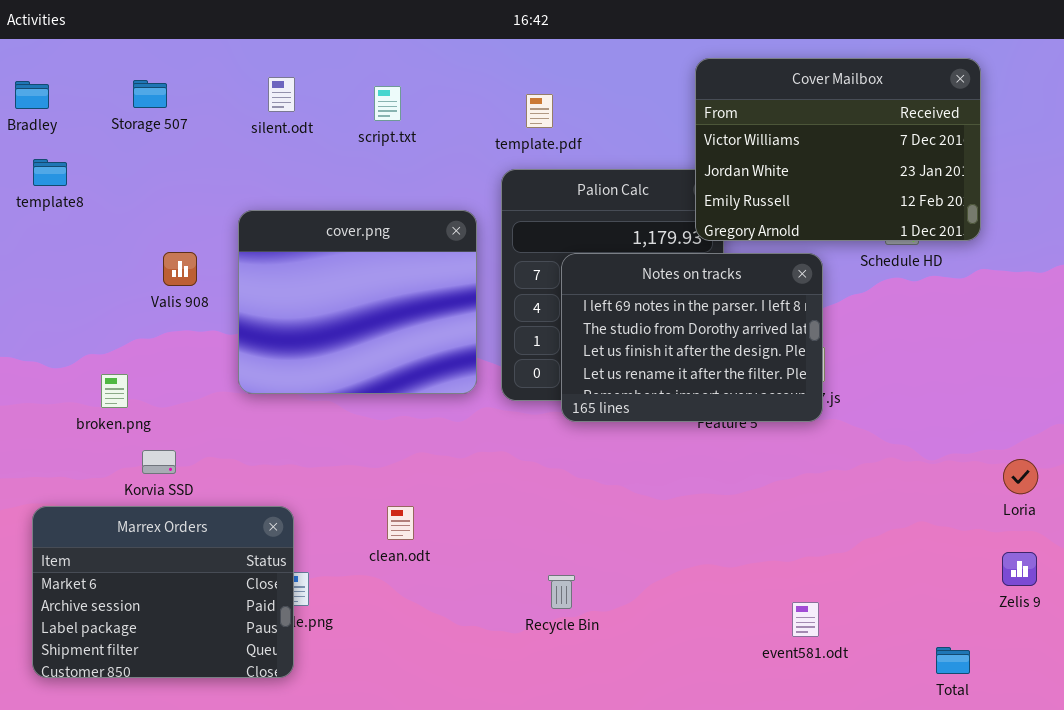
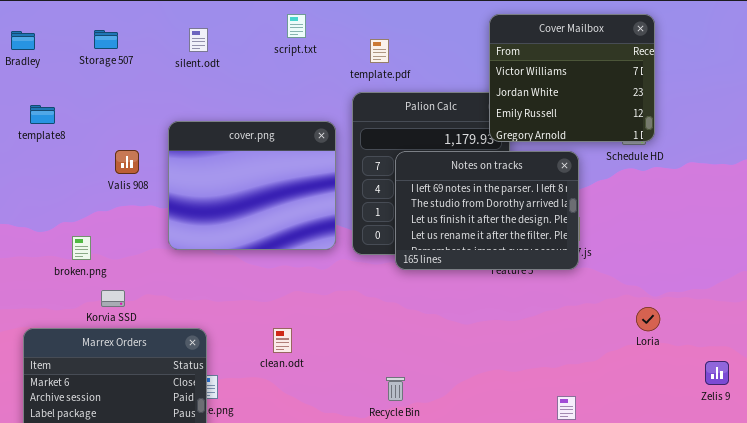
Cover Mailbox: [695,58,981,241] -> [489,14,655,142], resized
script.txt: [374,86,401,121] -> [287,14,306,38], moved
template8: [33,159,67,186] -> [30,105,55,124], moved
Loria: [1003,459,1038,494] -> [636,307,660,331], moved

